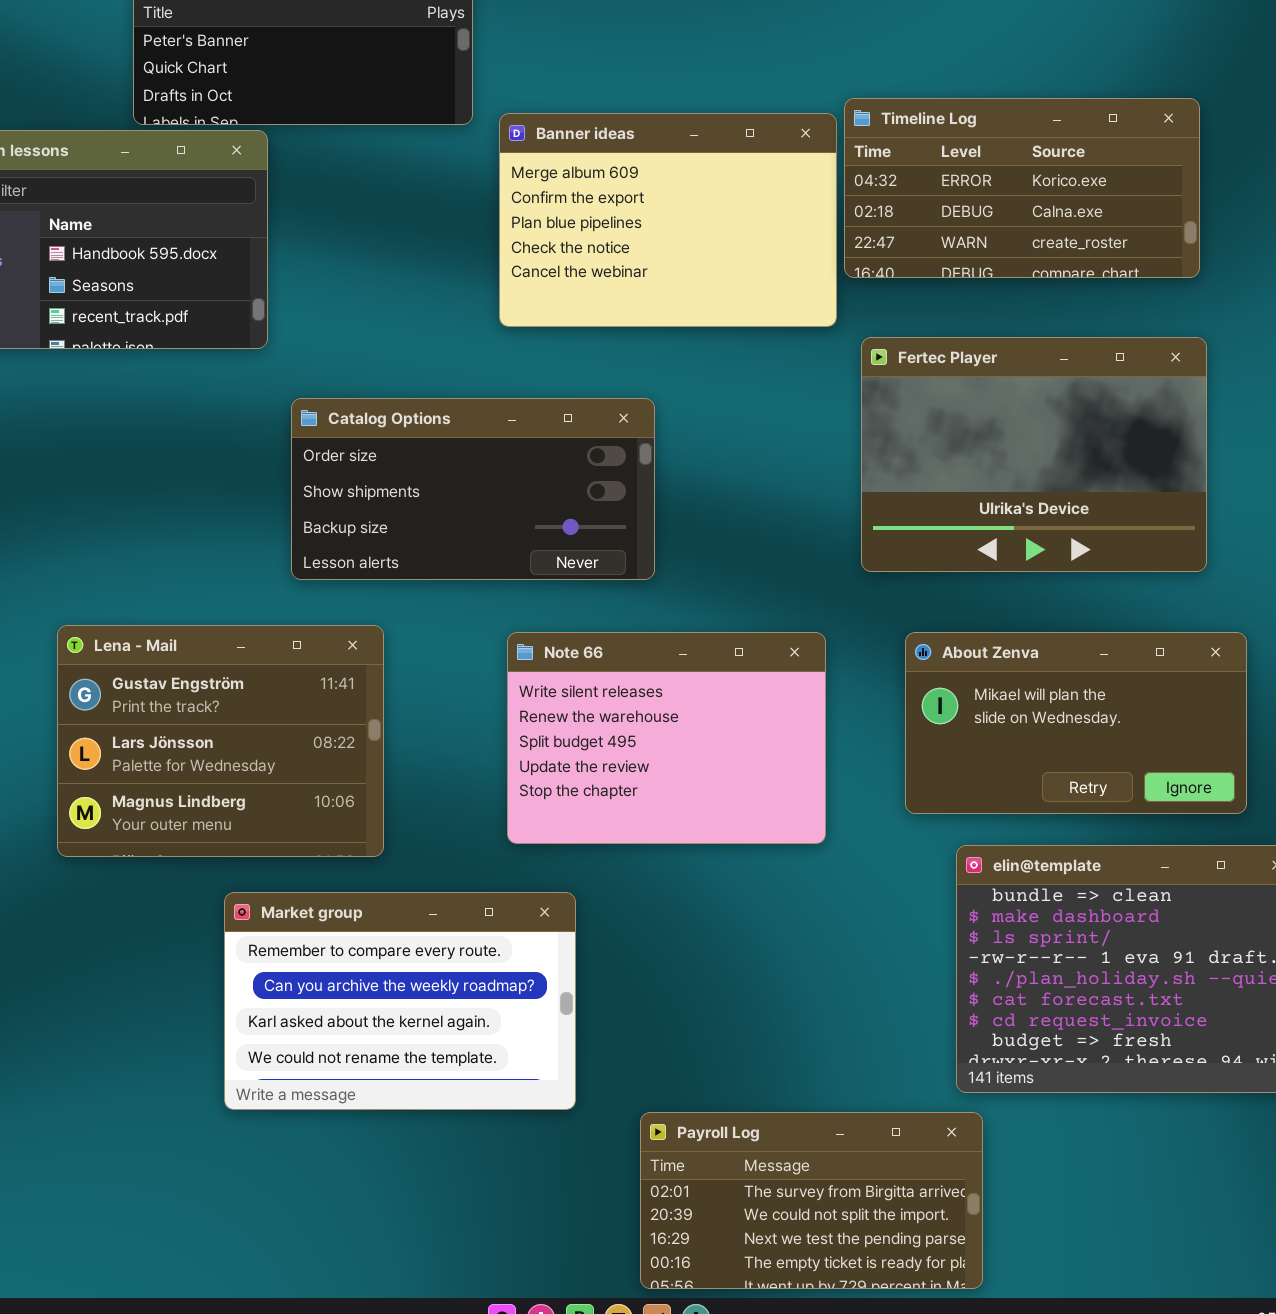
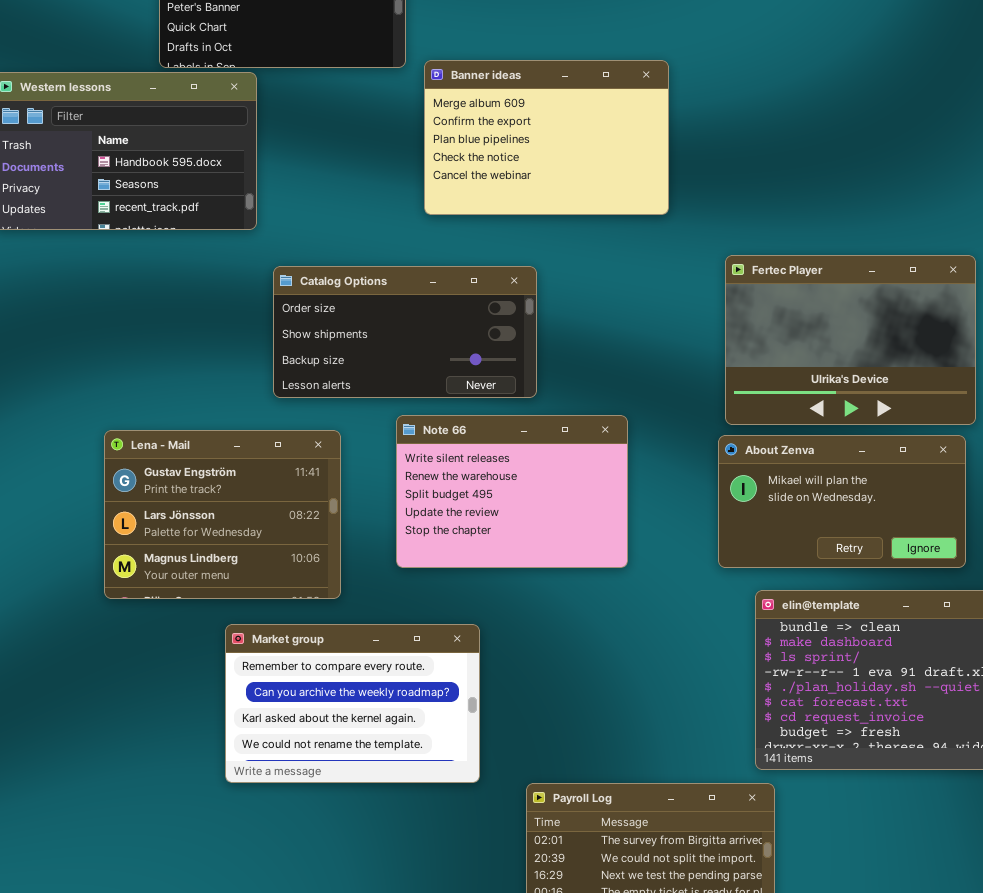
Timeline Log: [844,98,1200,278] -> none, closed
Fertec Player: [861,337,1207,572] -> [725,255,976,425], moved
Note 66: [507,632,826,844] -> [396,415,628,568], moved

